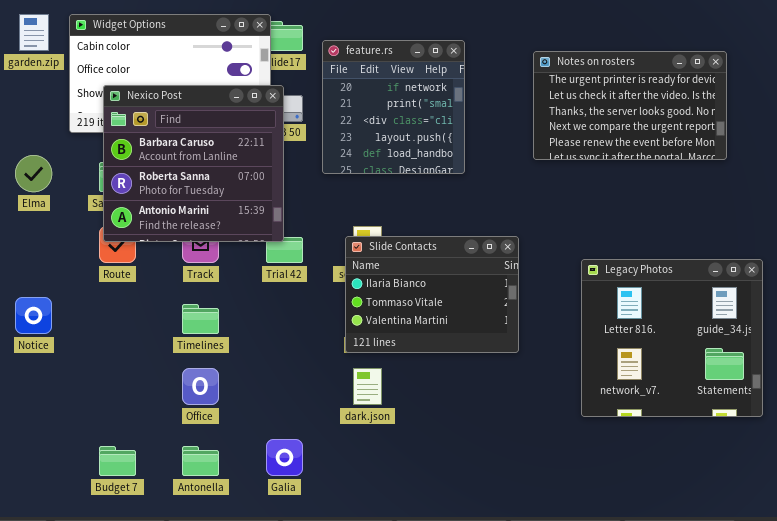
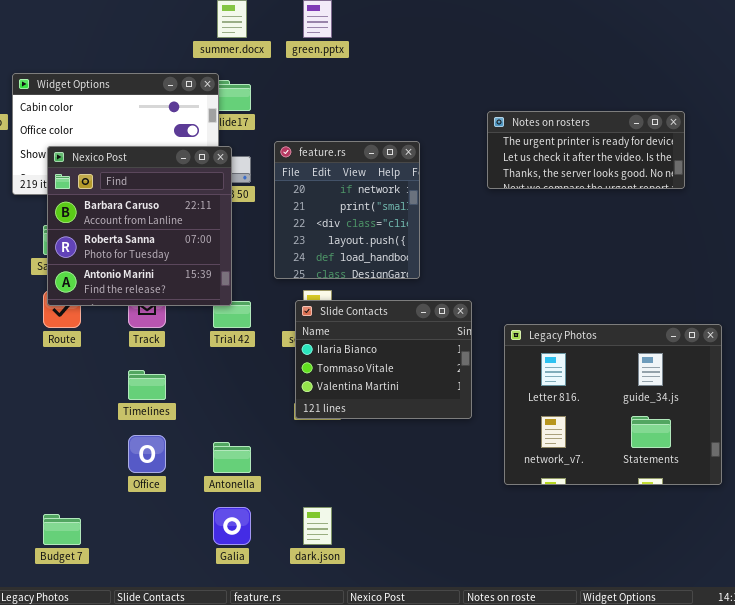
feature.rs: [322,40,465,174] -> [274,141,420,279], moved
Notes on rosters: [533,51,727,160] -> [487,111,685,189], resized
Legacy Photos: [581,259,763,417] -> [504,324,722,485], resized
dark.json: [353,368,382,405] -> [303,507,332,545], moved
Antonella: [182,446,219,476] -> [213,442,251,473], moved

